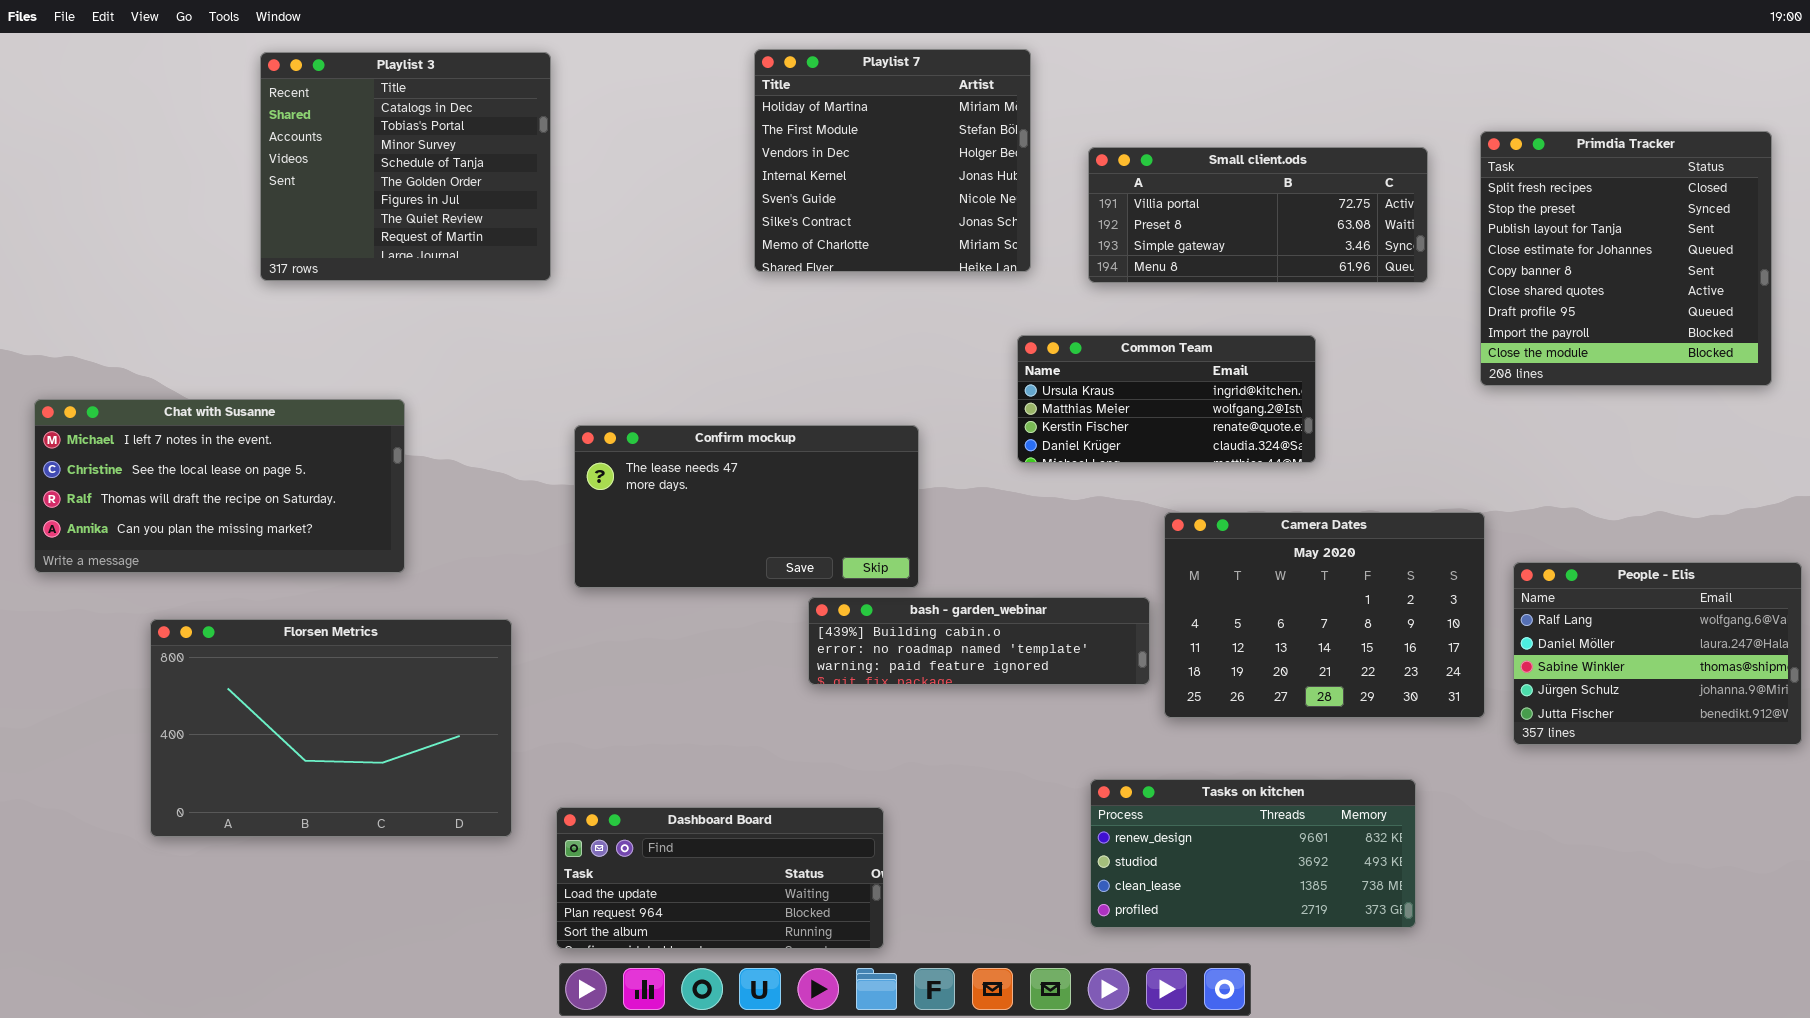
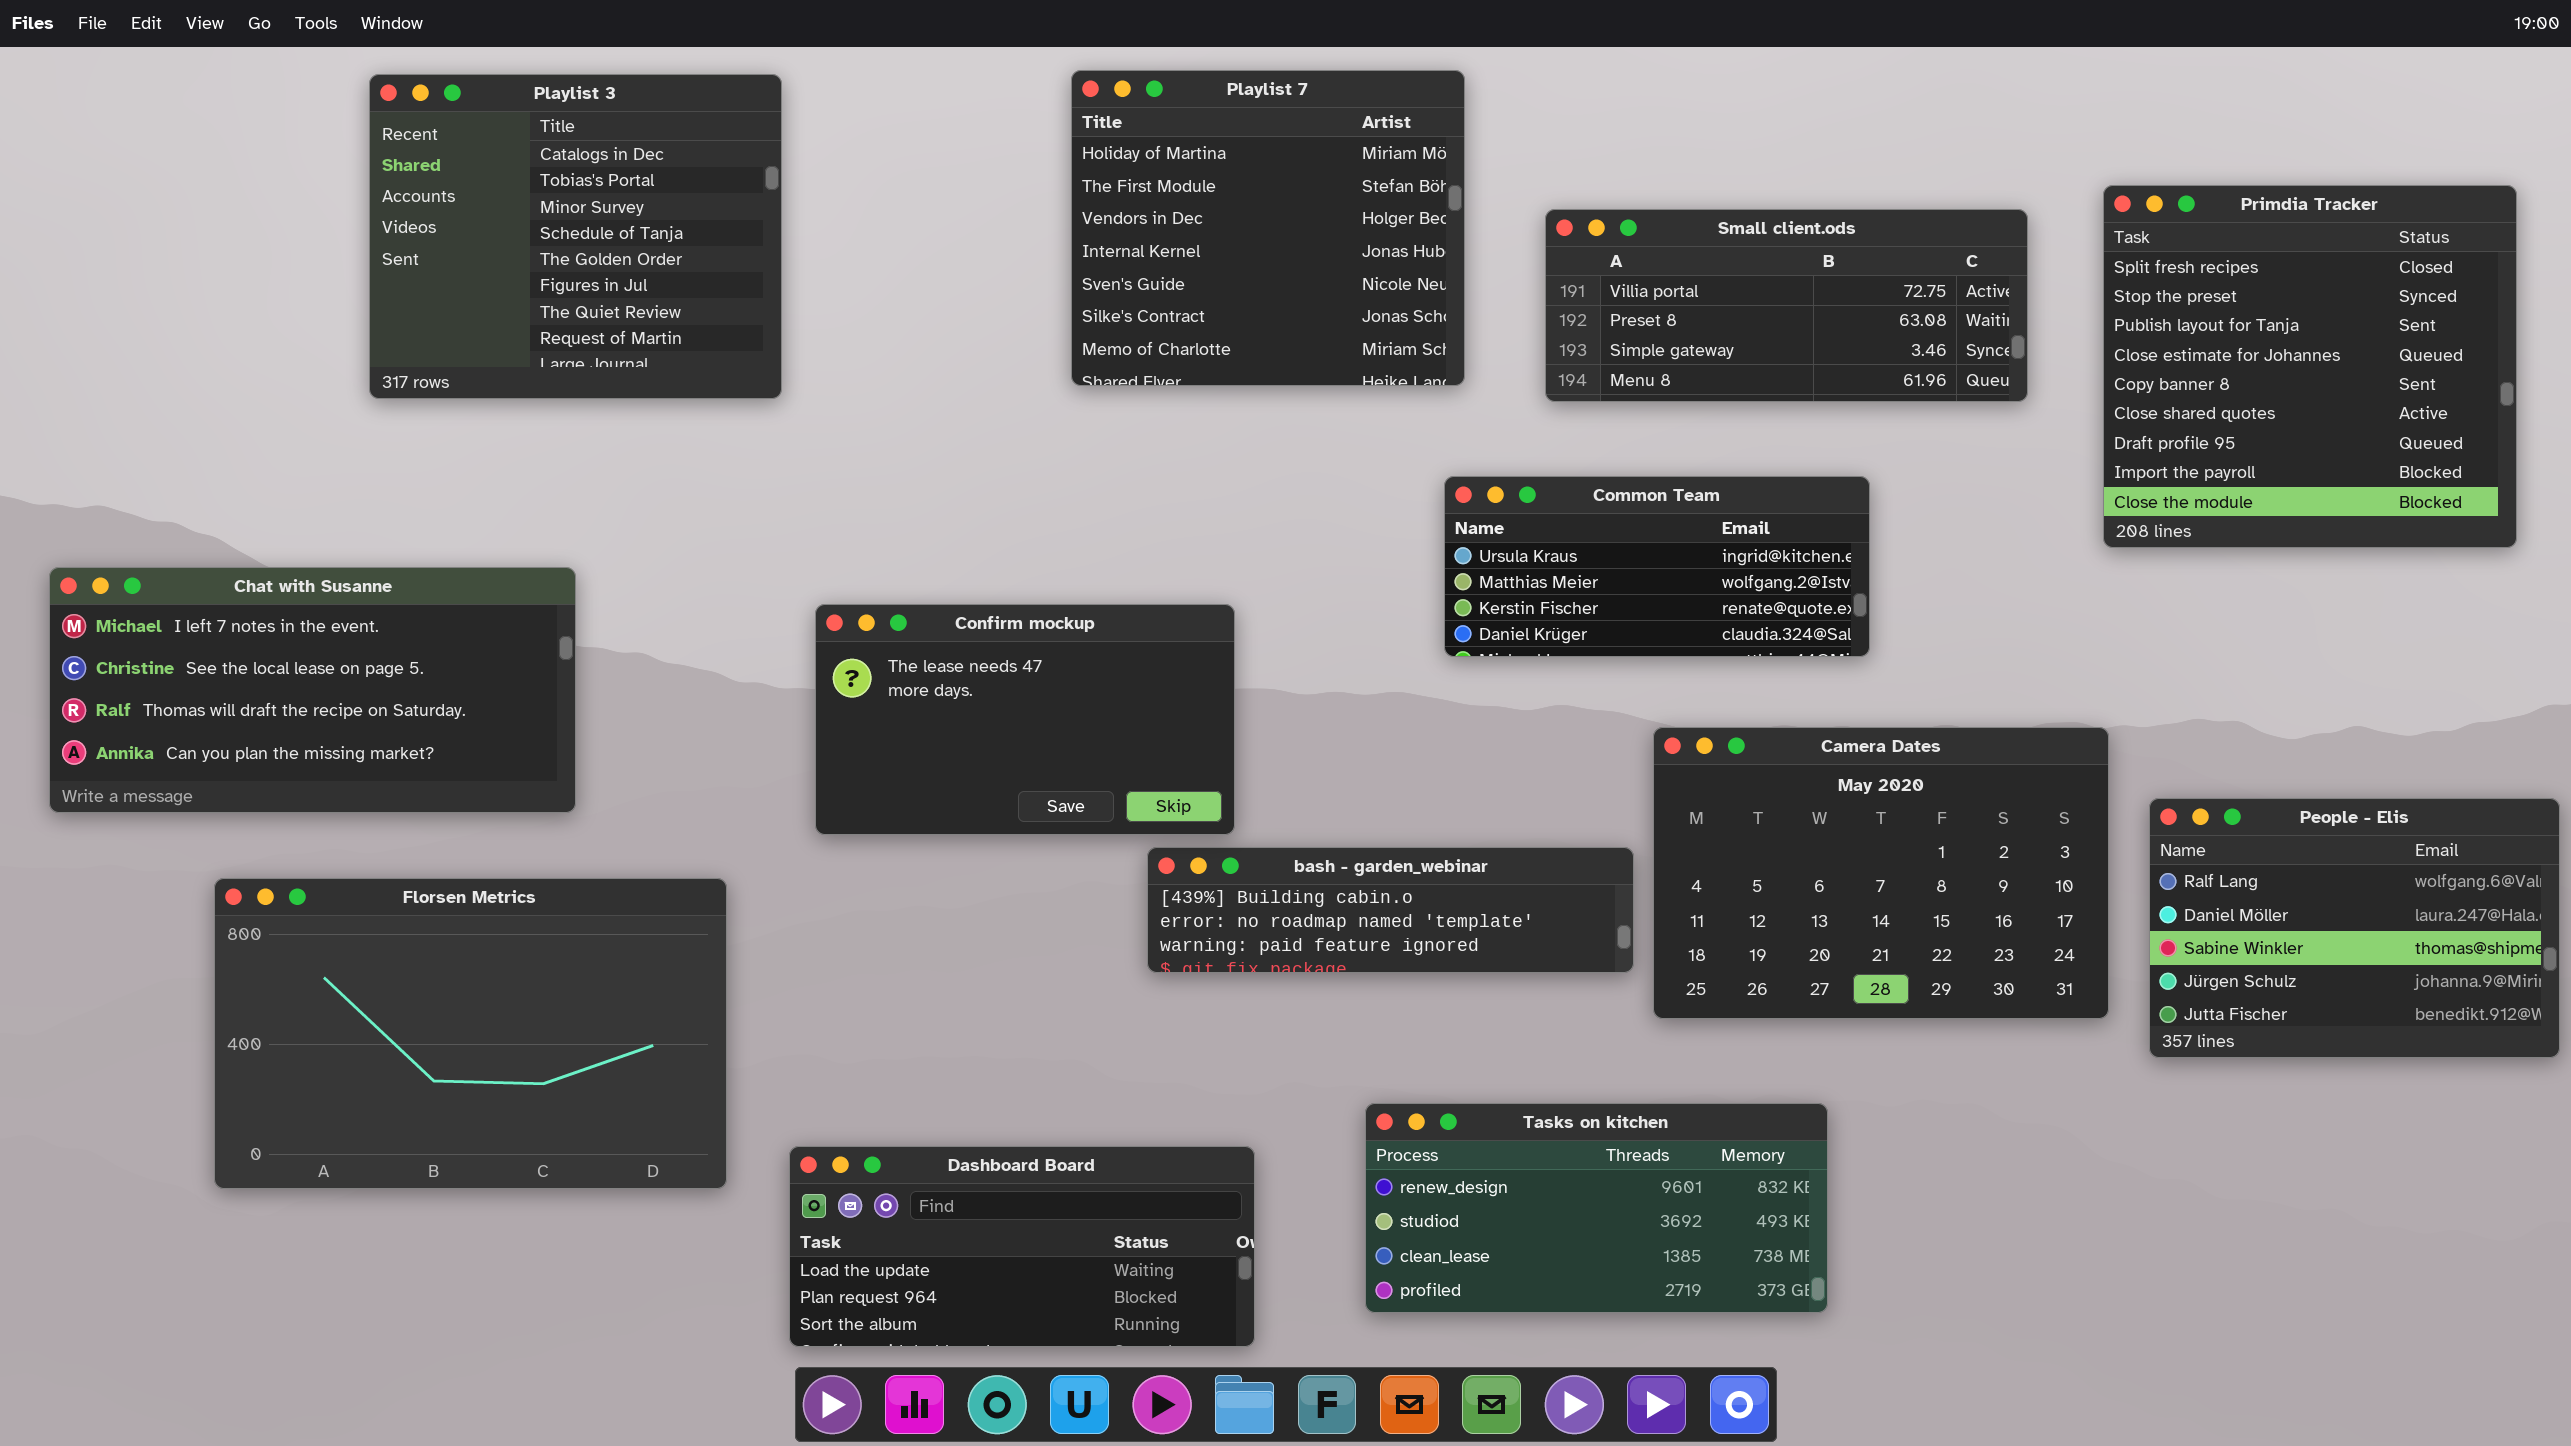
Confirm mockup: [574,425,919,588] -> [815,604,1235,835], resized
Tasks on kitchen: [1090,779,1416,928] -> [1365,1103,1828,1313], moved

